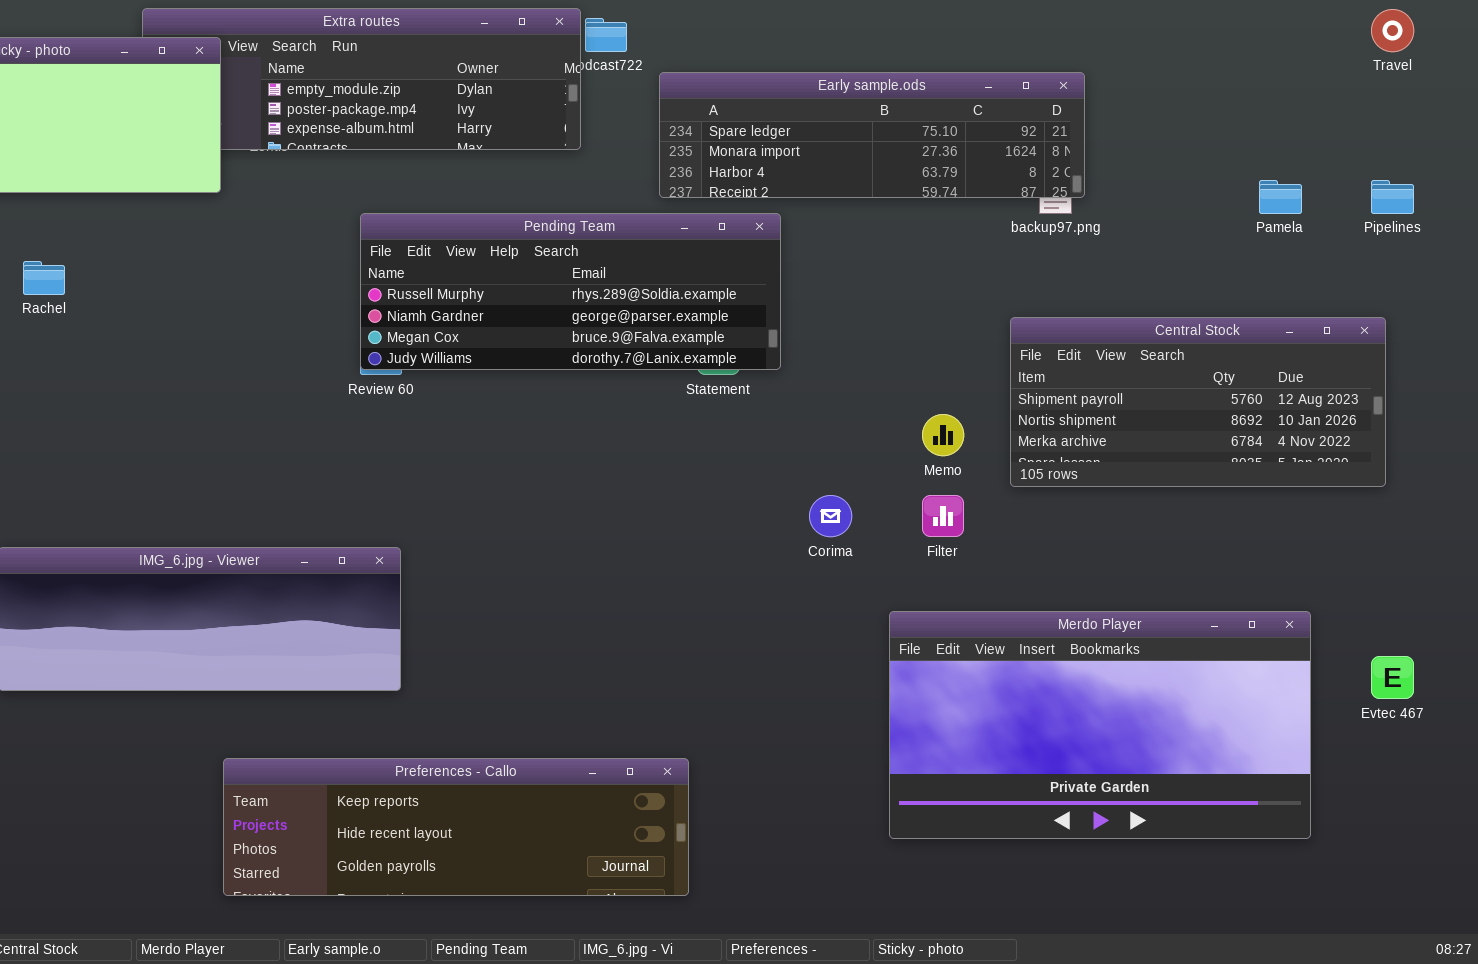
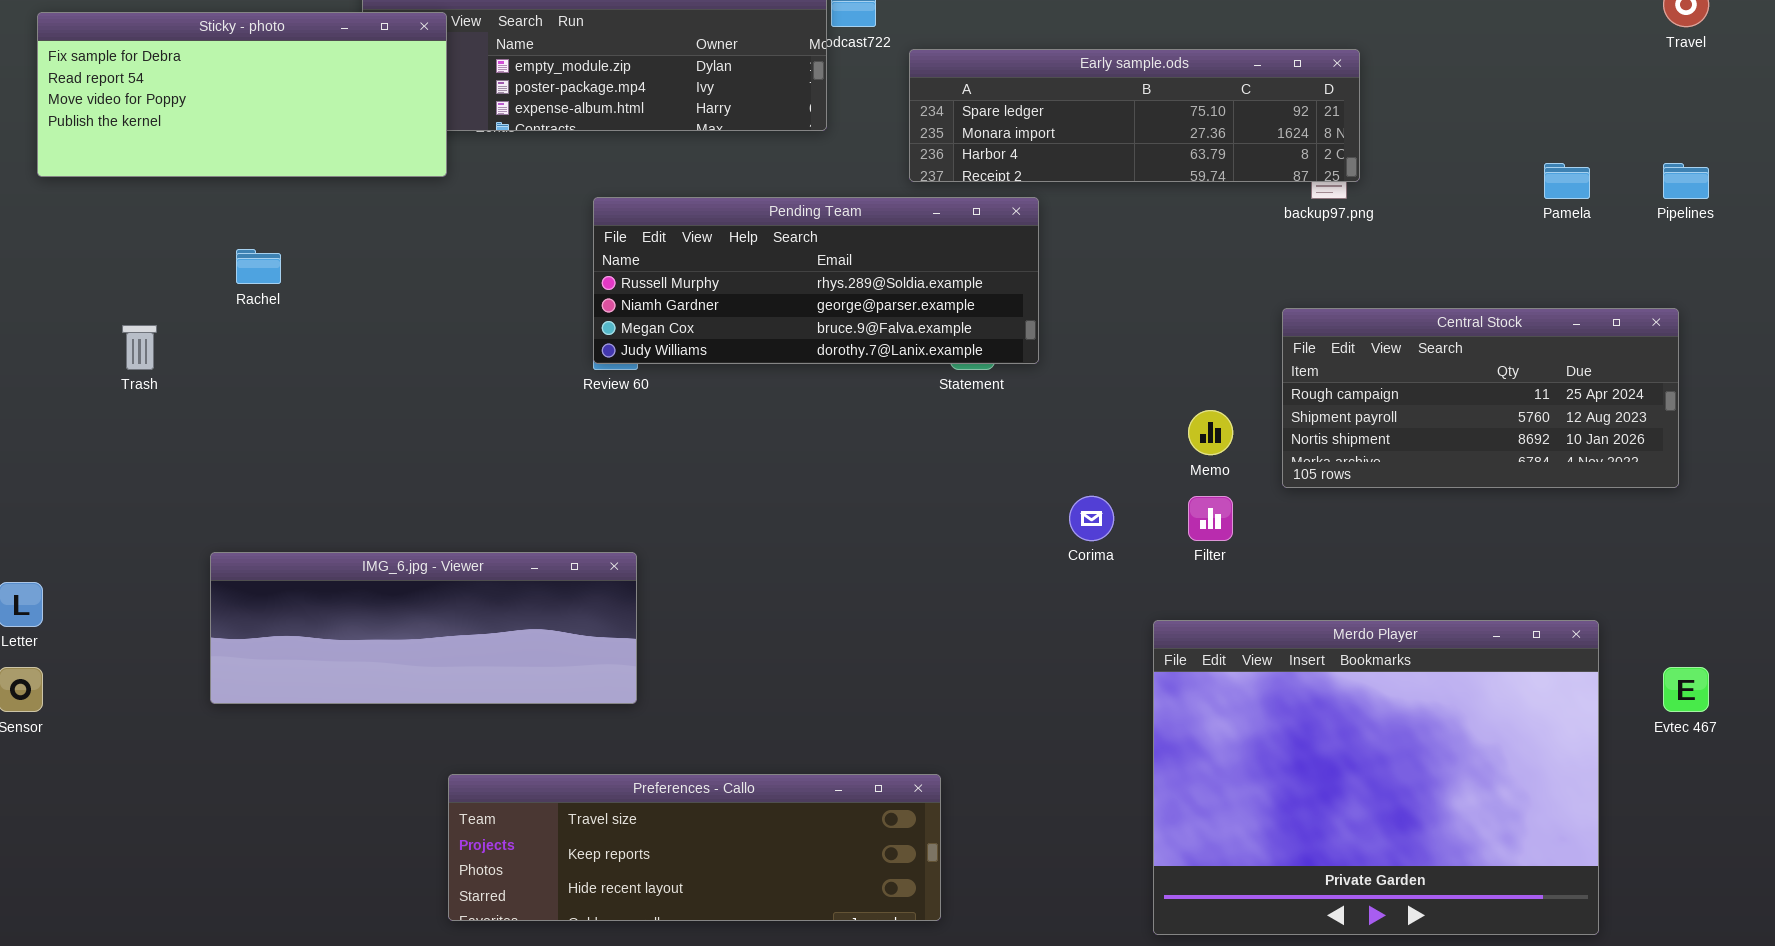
Central Stock: [1010,317,1386,487] -> [1282,308,1679,488], scrolled up 1 row
Merdo Player: [889,611,1311,839] -> [1153,620,1599,935], resized
Preferences - Callo: [223,758,689,896] -> [448,774,941,921], scrolled up 1 row

